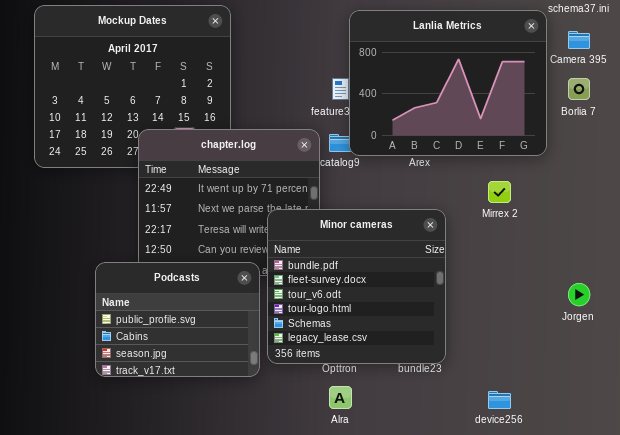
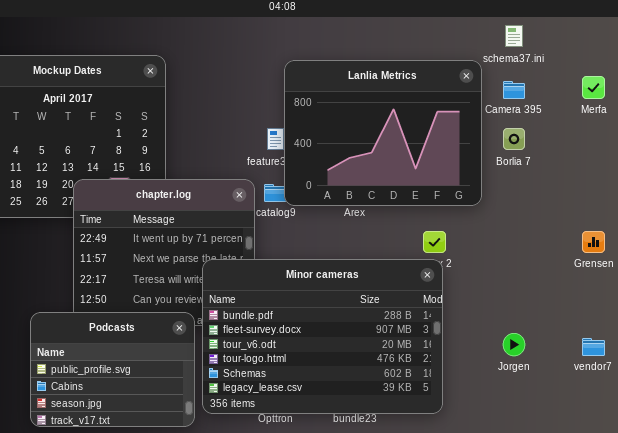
Minor cameras: [267,209,446,364] -> [202,259,443,414], resized

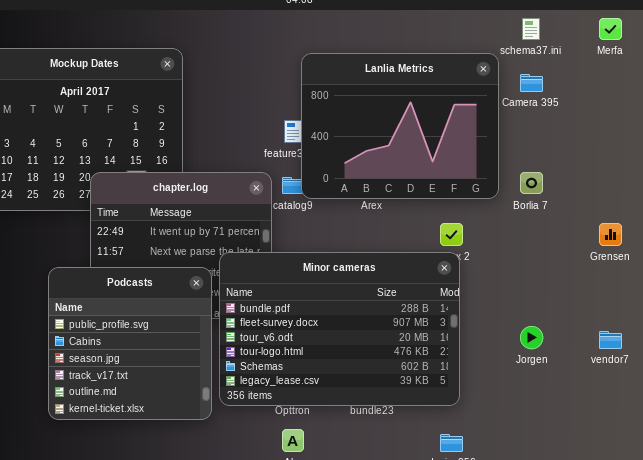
Merfa: [582,76,605,99] -> [599,18,622,40], moved
Borlia 7: [503,128,525,150] -> [520,172,543,194], moved
Podcasts: [30,312,195,427] -> [48,267,212,420], resized

